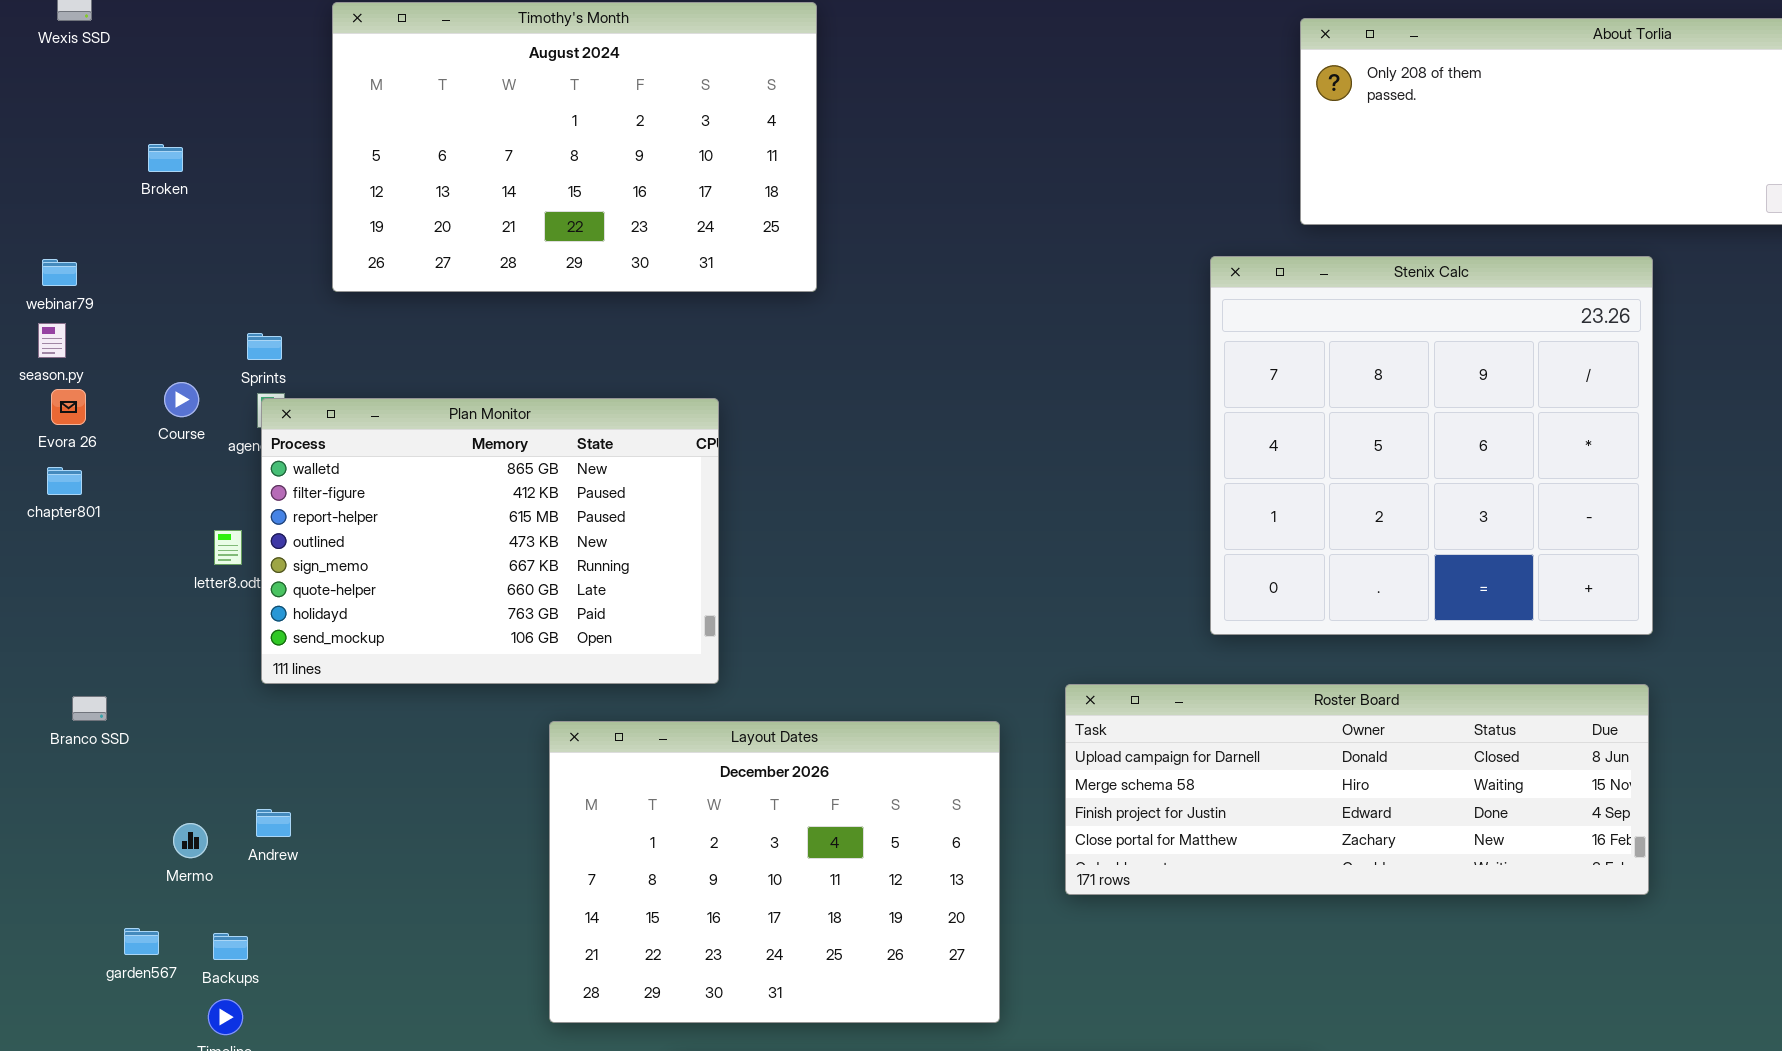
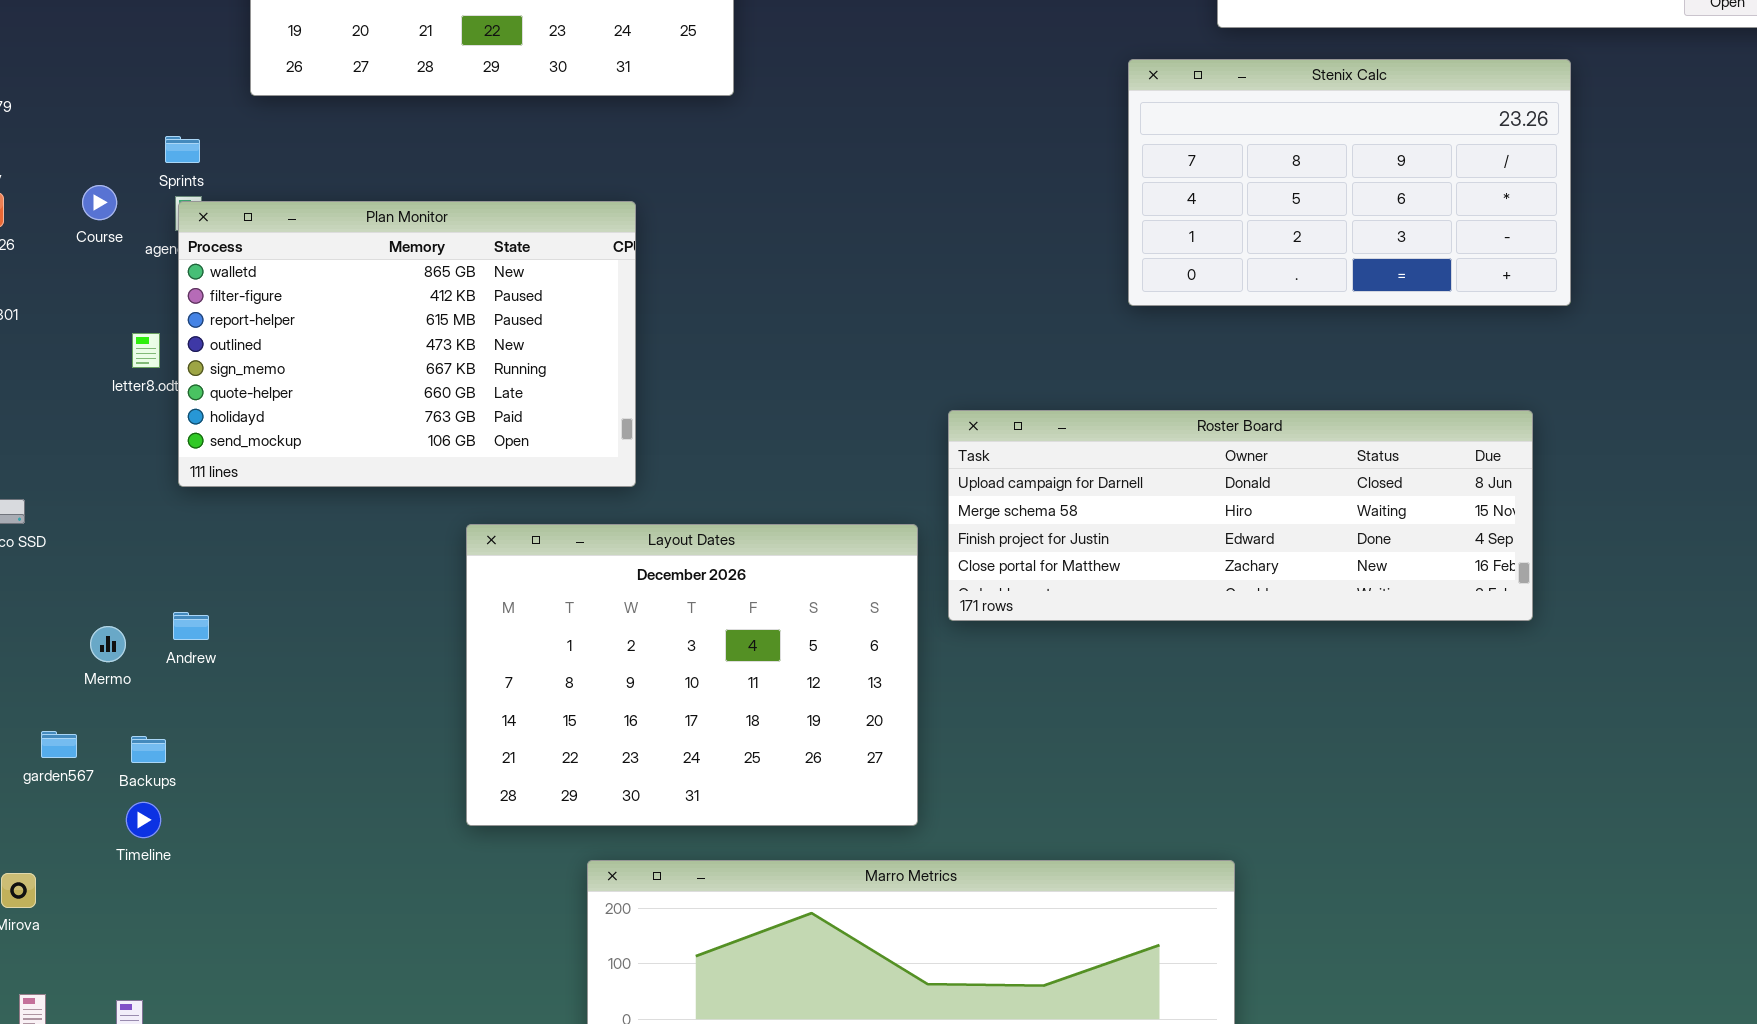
Stenix Calc: [1210,256,1653,635] -> [1128,59,1571,306], resized
Roster Board: [1065,684,1649,895] -> [948,410,1533,621], moved

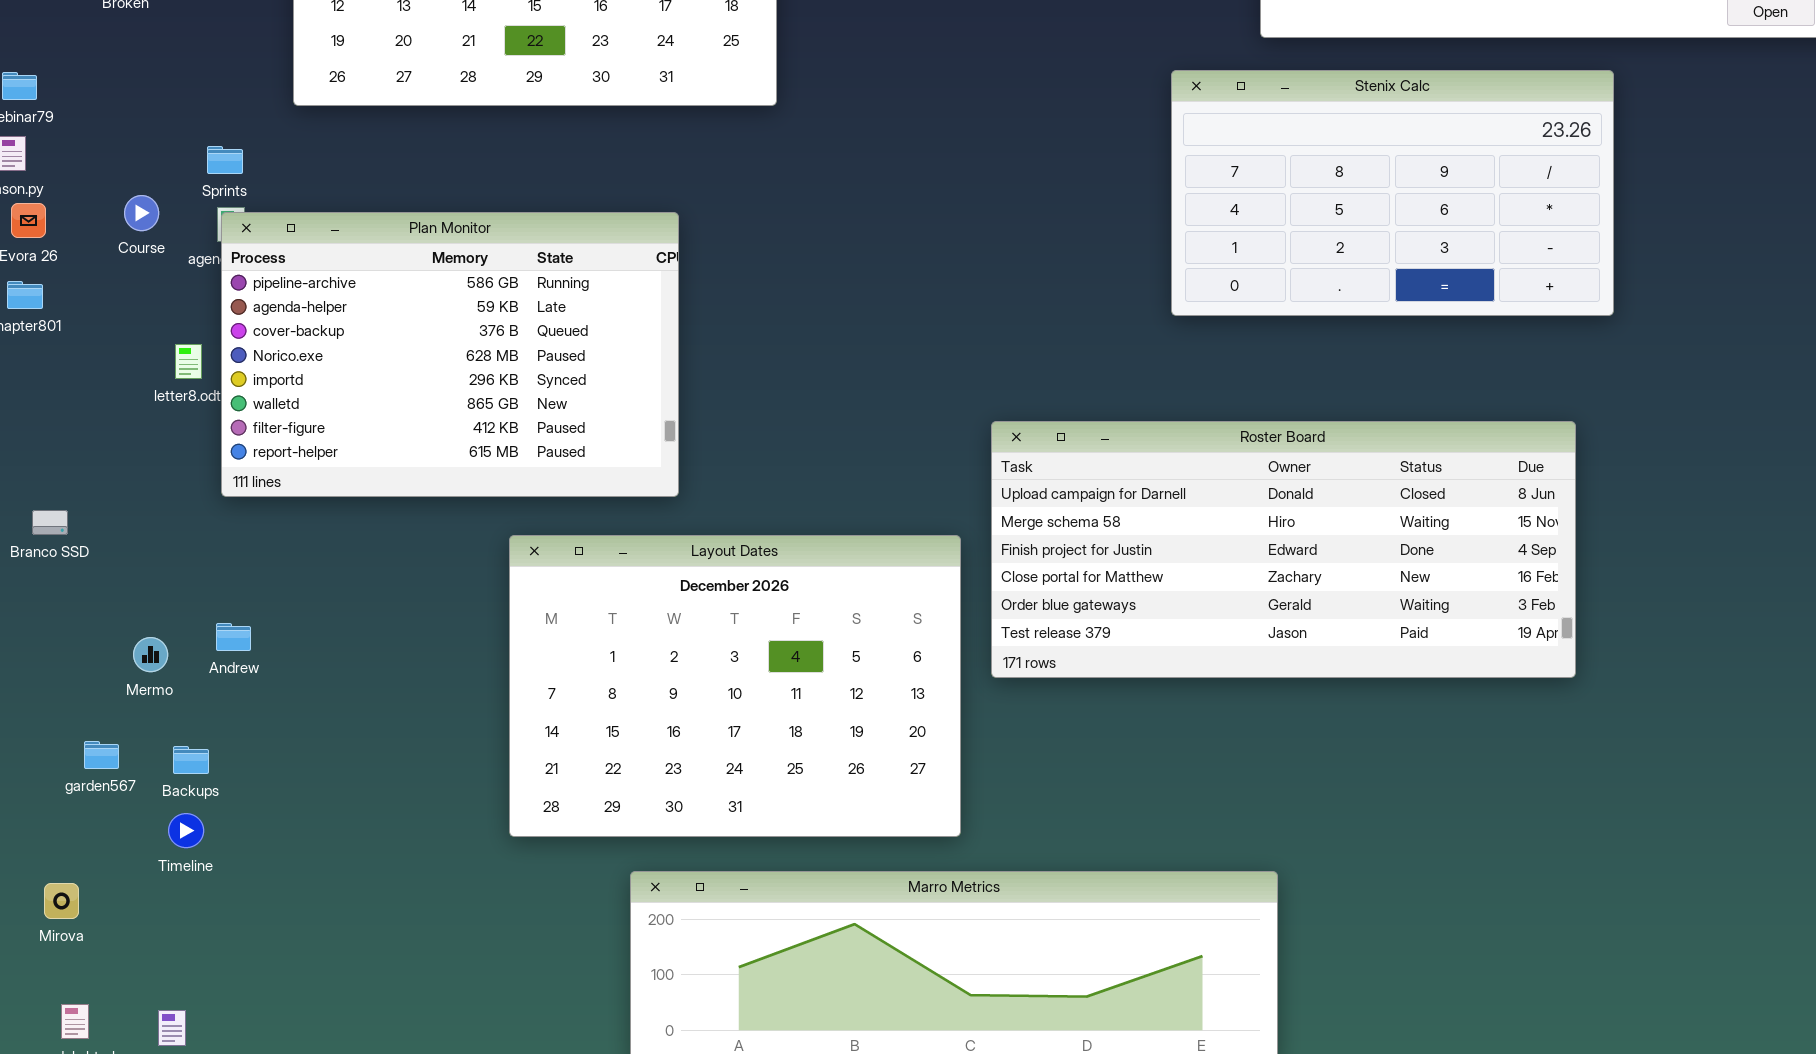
Plan Monitor: [178,201,636,487] -> [221,212,679,497], scrolled up 5 rows
Roster Board: [948,410,1533,621] -> [991,421,1576,678], resized

